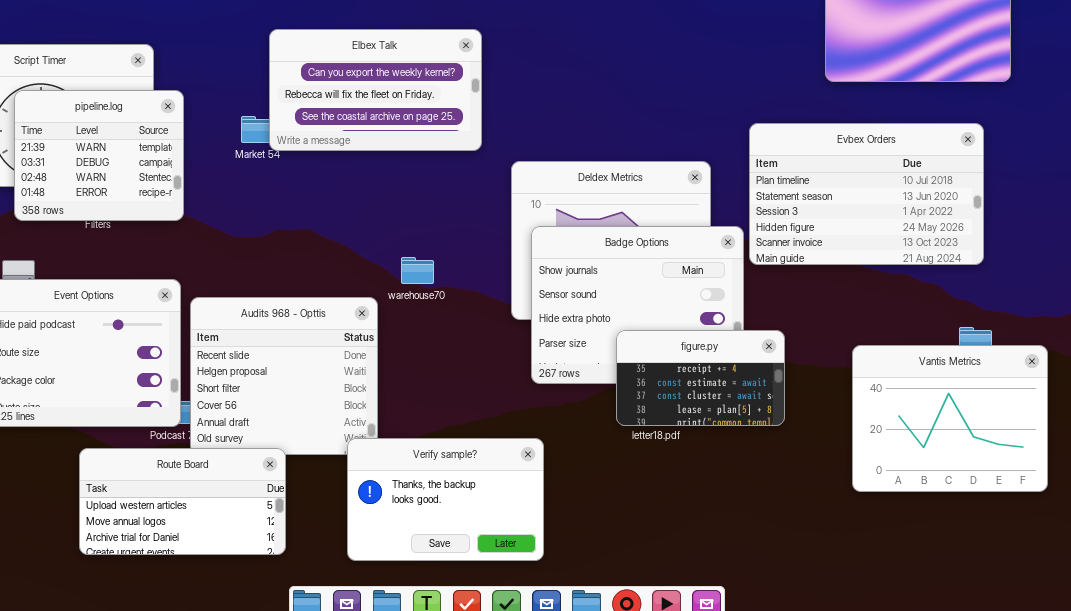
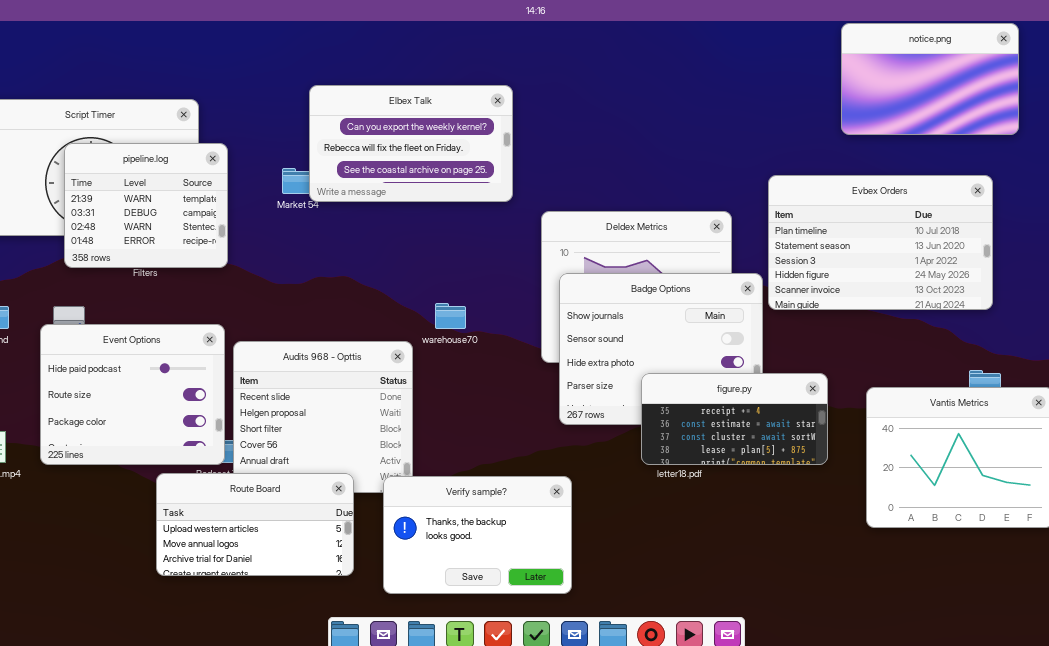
figure.py: [616,330,785,426] -> [641,373,828,465], resized
Route Board: [79,448,286,555] -> [156,473,354,576], moved

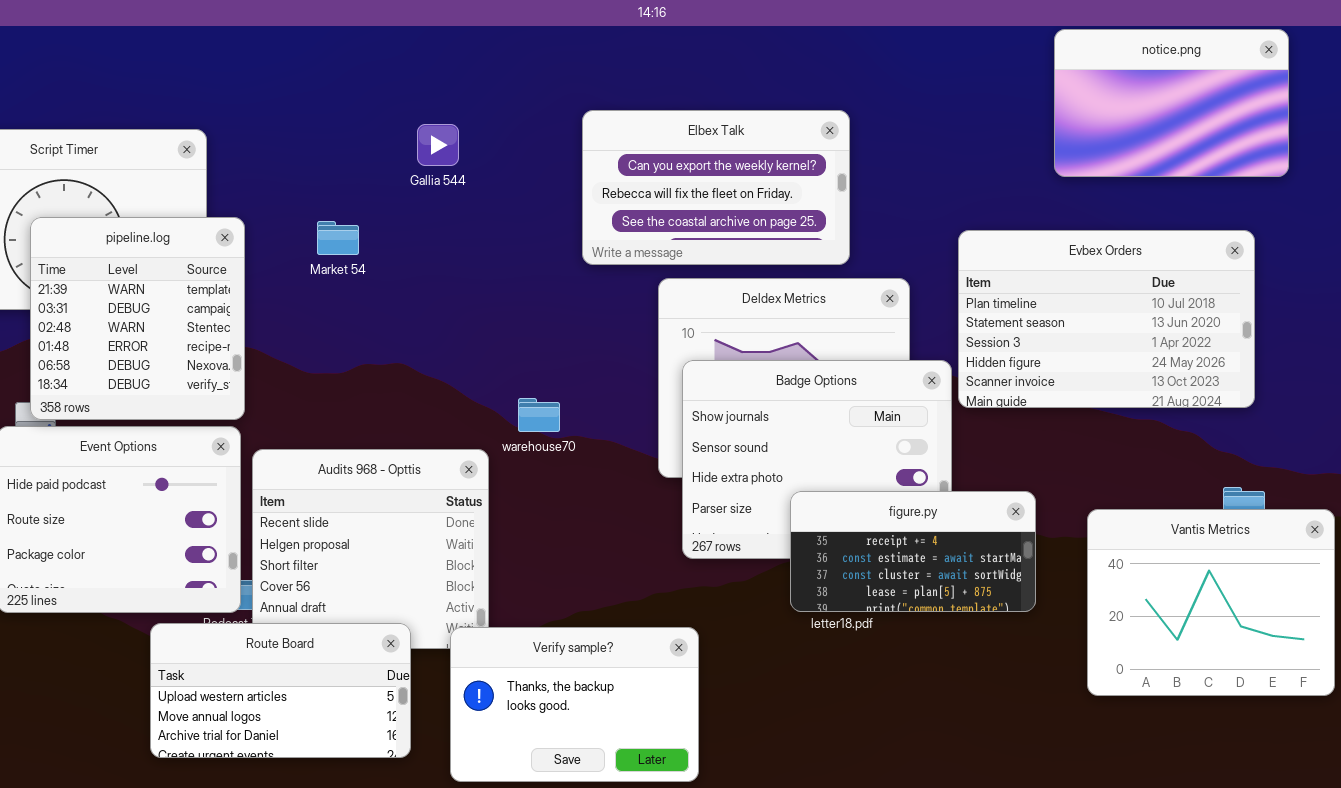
Elbex Talk: [309,85,513,202] -> [582,110,850,265], moved
pipeline.log: [64,143,228,268] -> [30,217,245,420], moved, resized

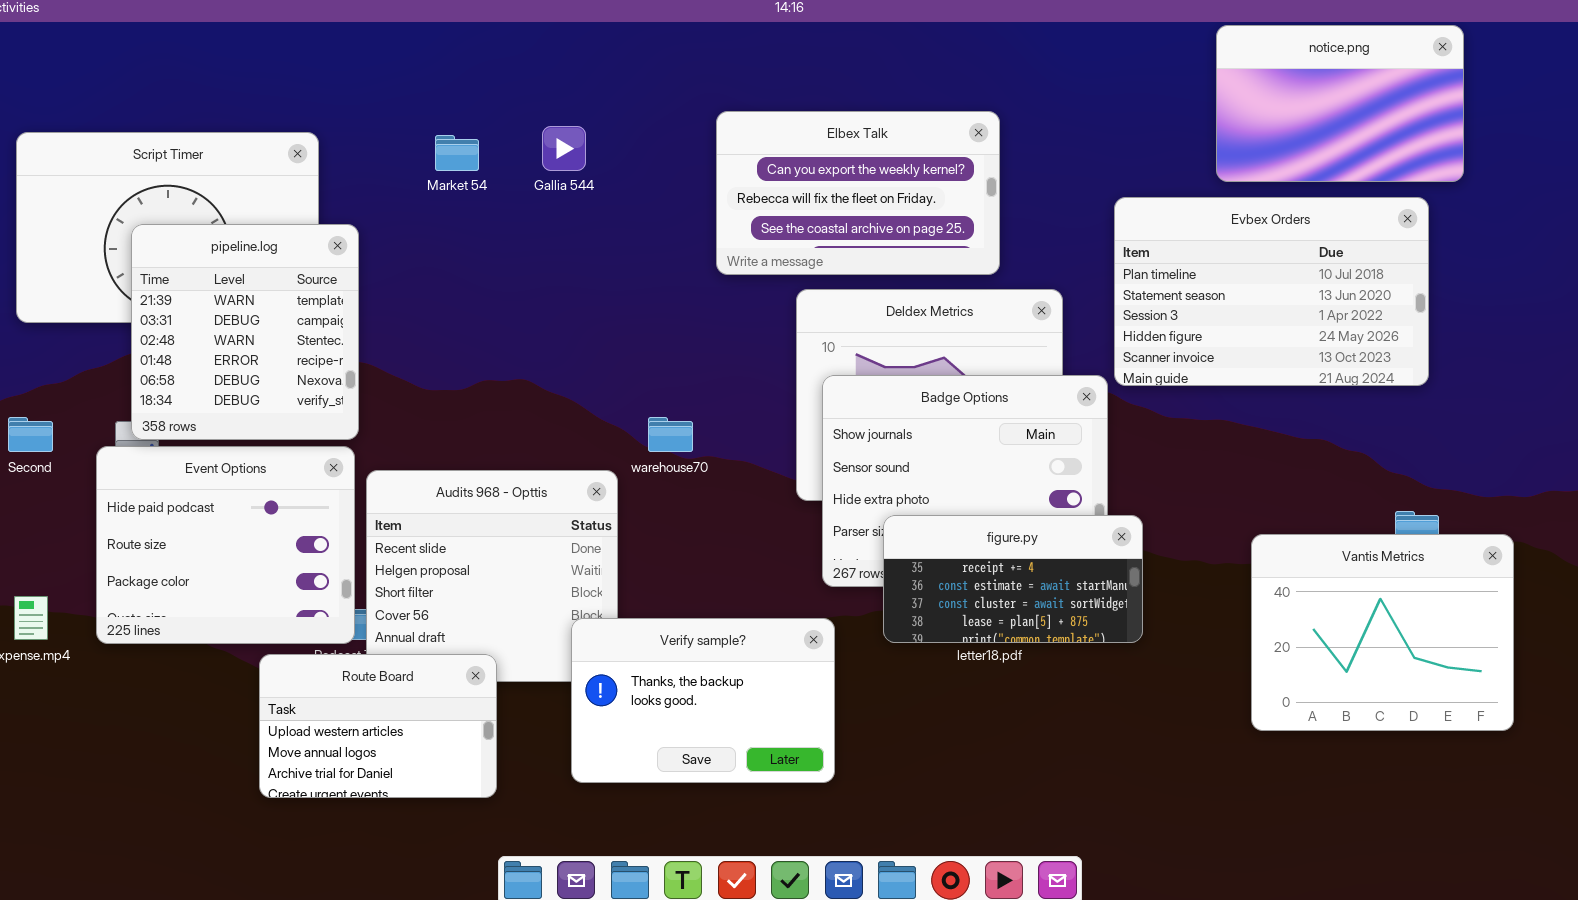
Market 54: [317,221,359,255] -> [435,135,479,171], moved
Evbex Orders: [958,230,1255,408] -> [1114,197,1429,386], moved
figure.py: [790,491,1036,612] -> [883,515,1143,643], moved
Route Board: [150,623,411,758] -> [259,654,497,798], resized
Verify sample?: [450,627,699,782] -> [571,618,835,783], moved

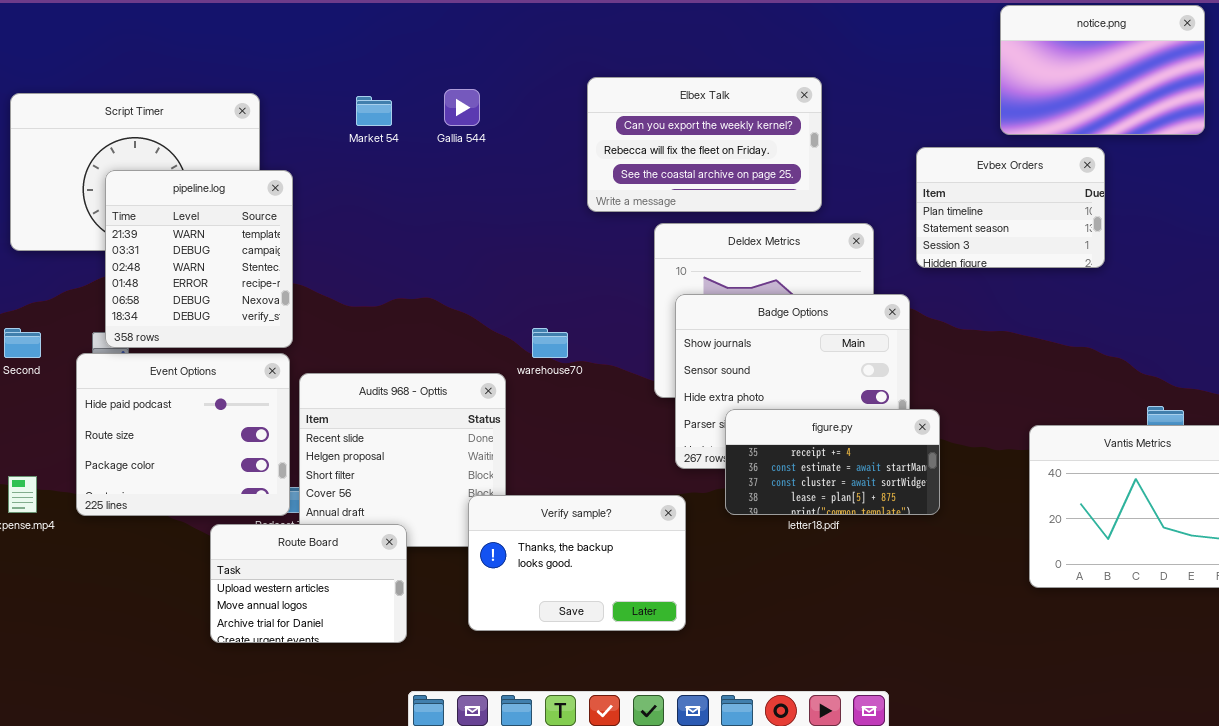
Evbex Orders: [1114,197,1429,386] -> [916,147,1105,268], resized

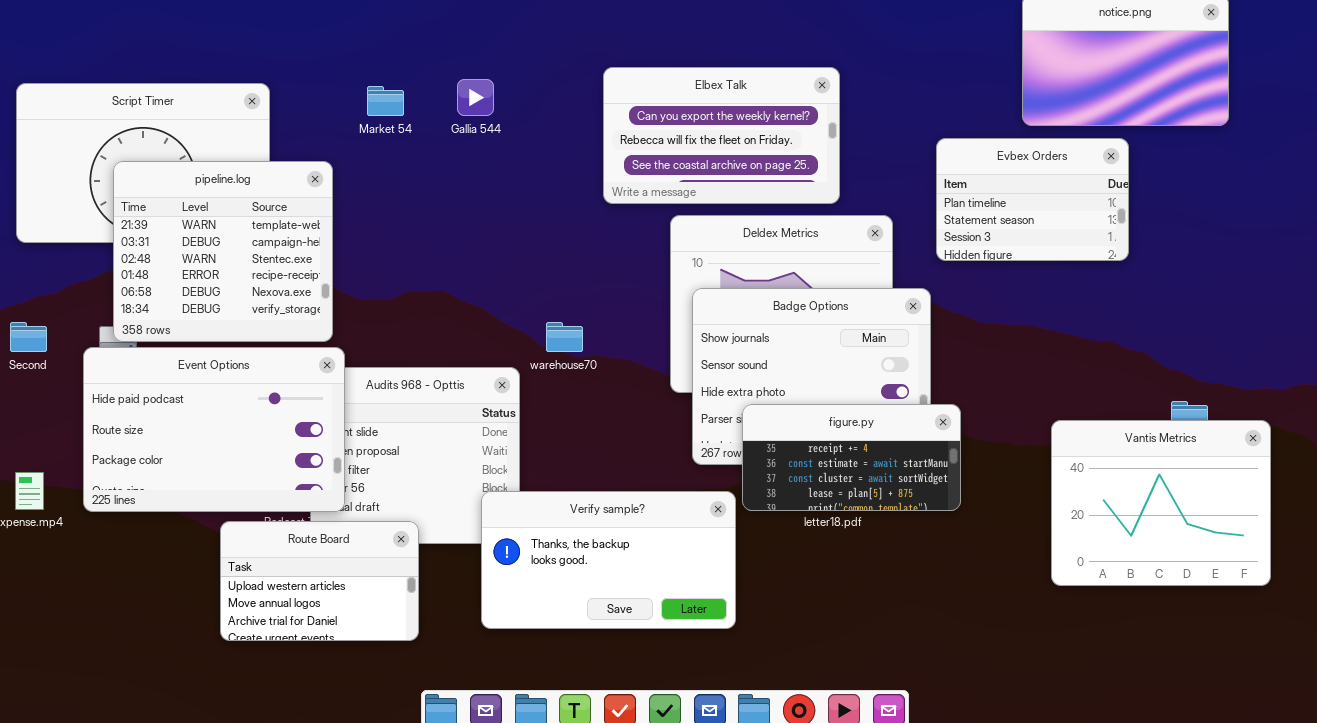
pipeline.log: [105,170,293,348] -> [113,161,333,342], resized
Event Options: [76,353,290,516] -> [83,347,345,512], resized
Verify sample?: [468,495,686,631] -> [481,491,736,629], resized

